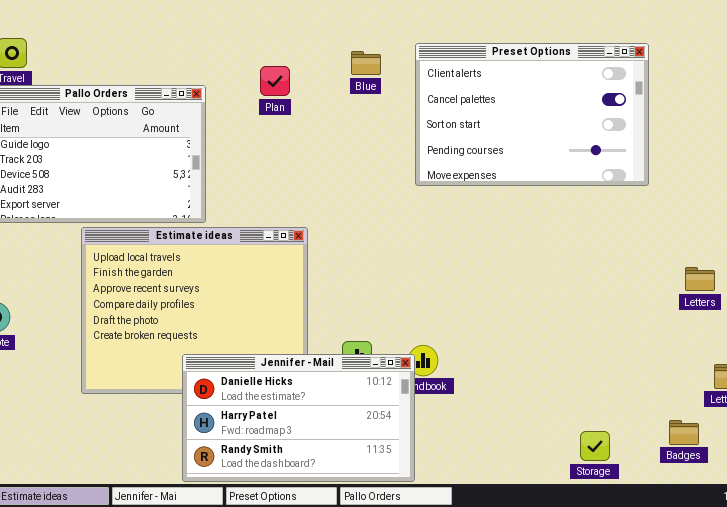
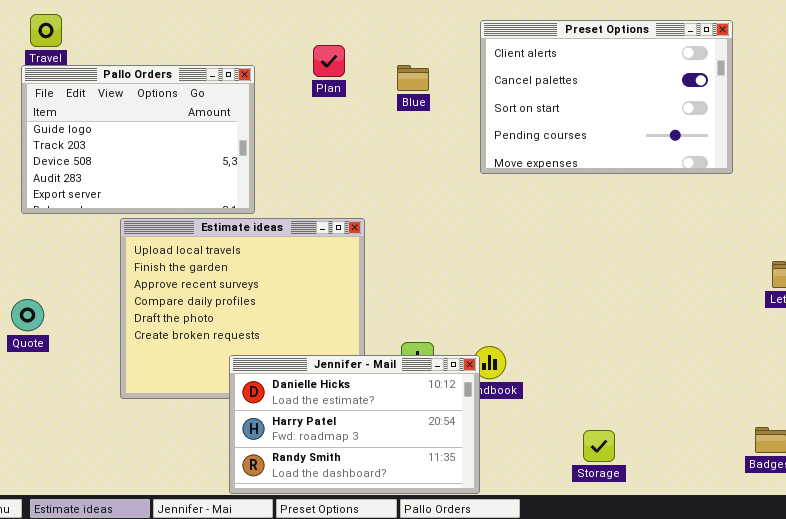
Blue: [351,51,381,75] -> [397,65,429,91], moved
Storage: [580,431,610,461] -> [583,430,615,462], moved

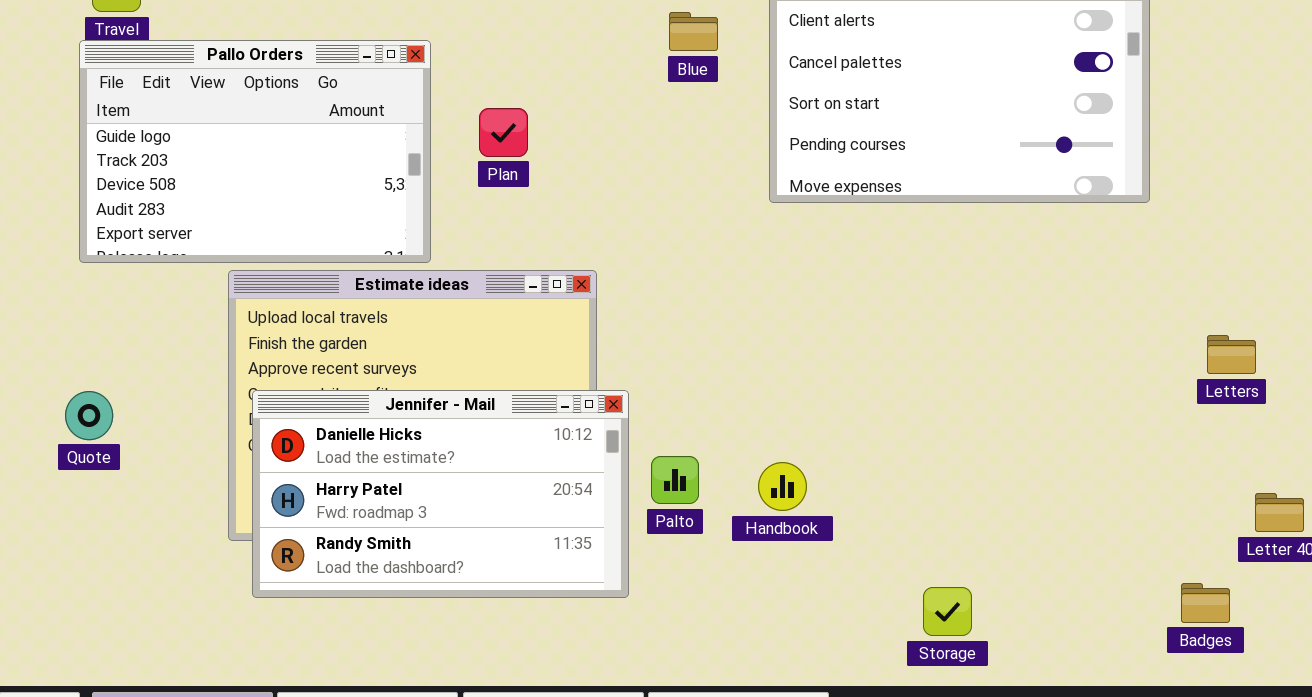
Plan: [313,45,345,77] -> [479,108,528,157], moved
Blue: [397,65,429,91] -> [669,12,718,51], moved
Jennifer - Mail: [229,355,480,494] -> [252,390,629,598], moved

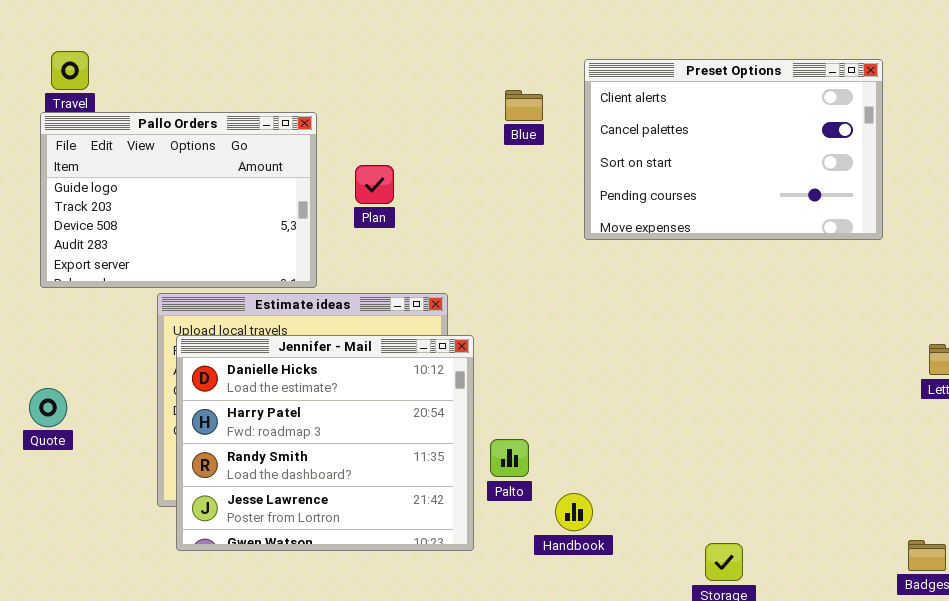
Jennifer - Mail: [252,390,629,598] -> [176,335,474,551], resized
Handbook: [758,462,807,511] -> [555,493,593,531], moved

